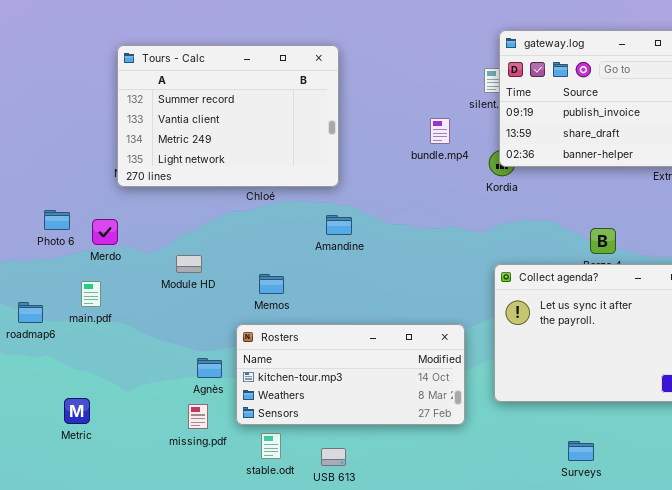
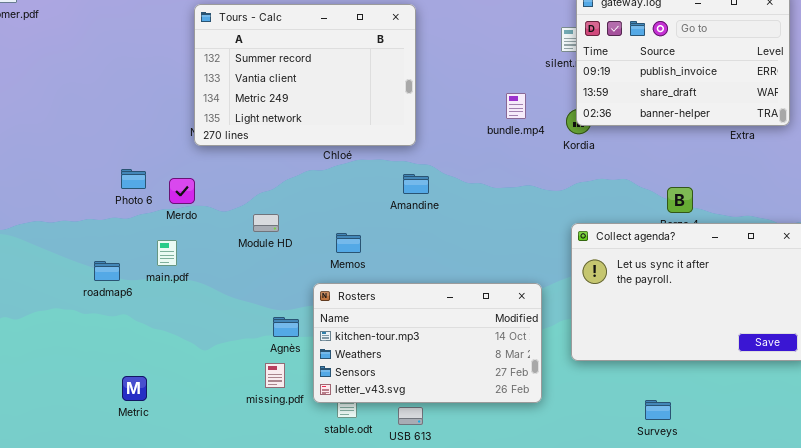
bundle.mp4: [430,118,450,144] -> [506,93,526,119], moved
Rosters: [236,324,465,425] -> [313,283,542,403], resized
Metric: [64,398,90,424] -> [122,376,147,401], moved

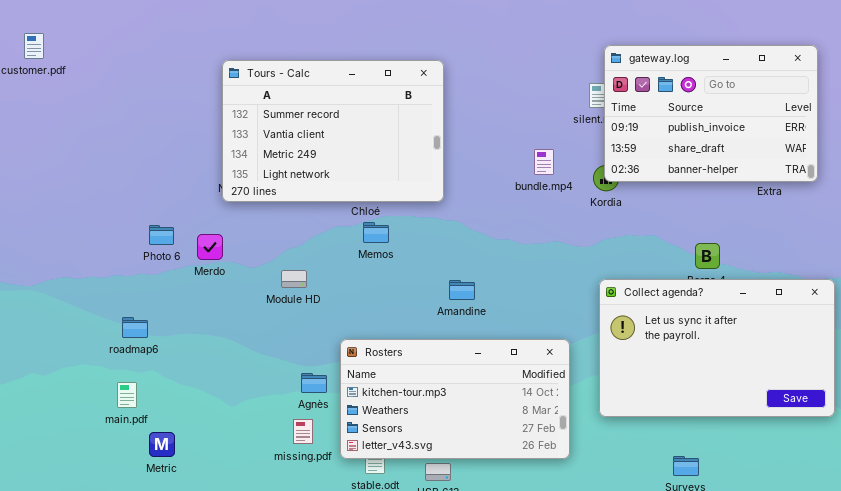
Amandine: [403,174,429,194] -> [449,280,475,300], moved
Memos: [336,233,361,253] -> [363,222,389,243], moved
main.pdf: [157,240,177,266] -> [117,382,137,408], moved

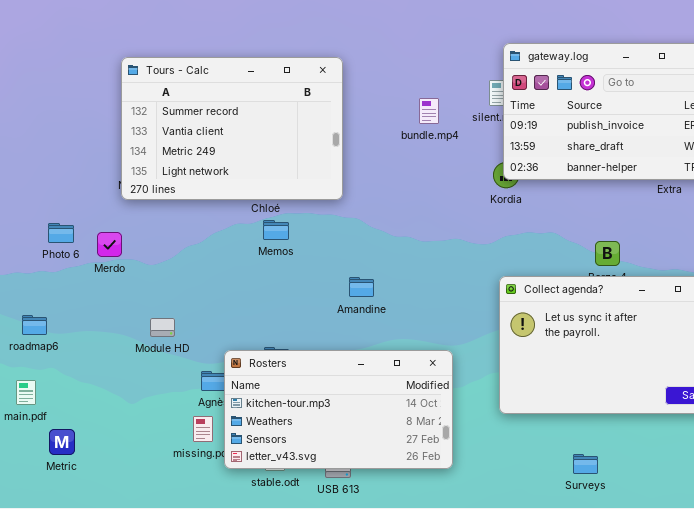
bundle.mp4: [534,149,554,175] -> [419,98,439,124], moved
Module HD: [281,270,307,288] -> [150,318,175,337], moved
Rosters: [340,339,570,459] -> [224,350,453,469], moved

